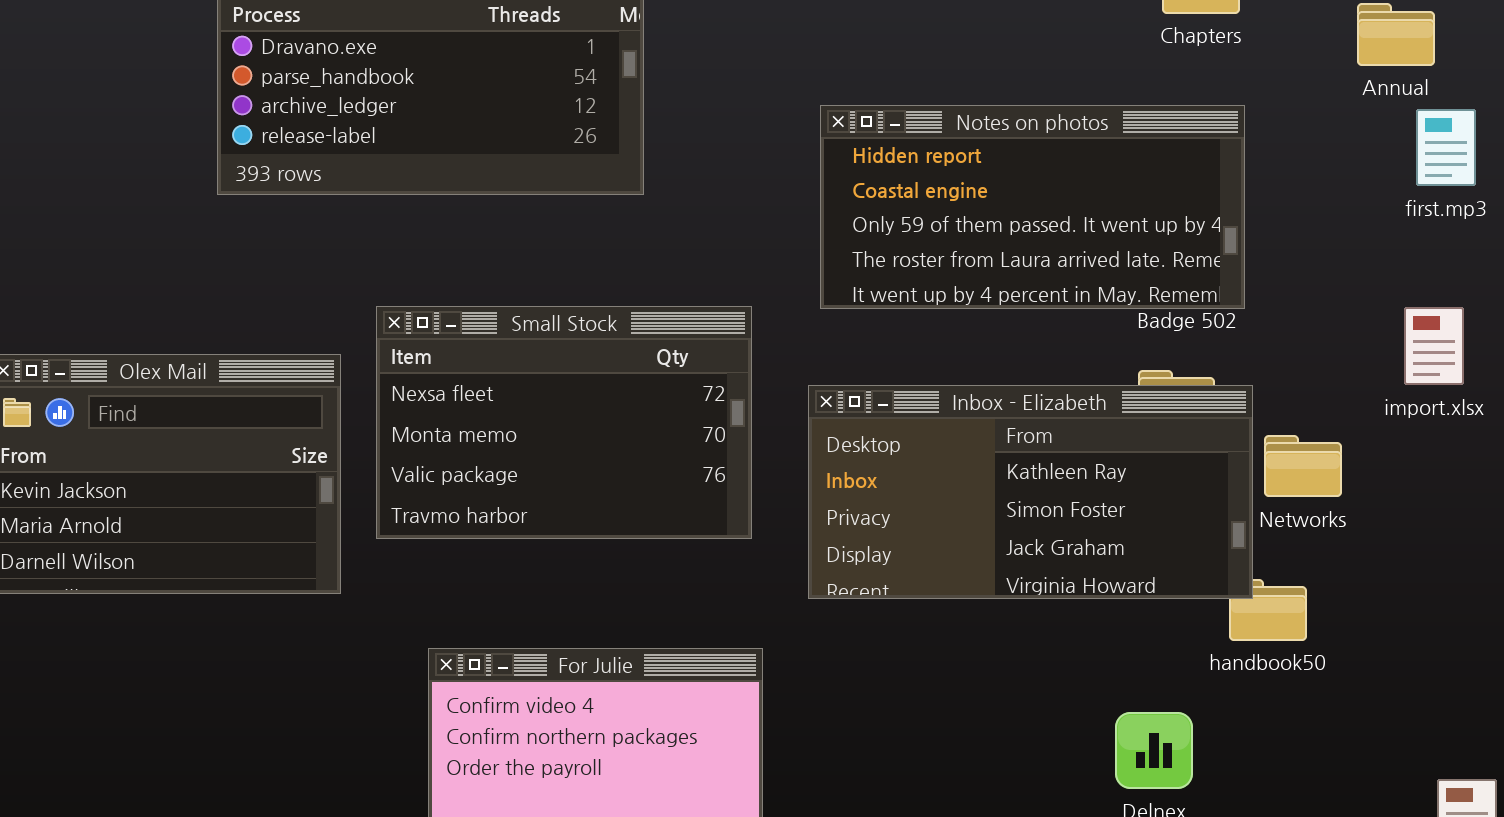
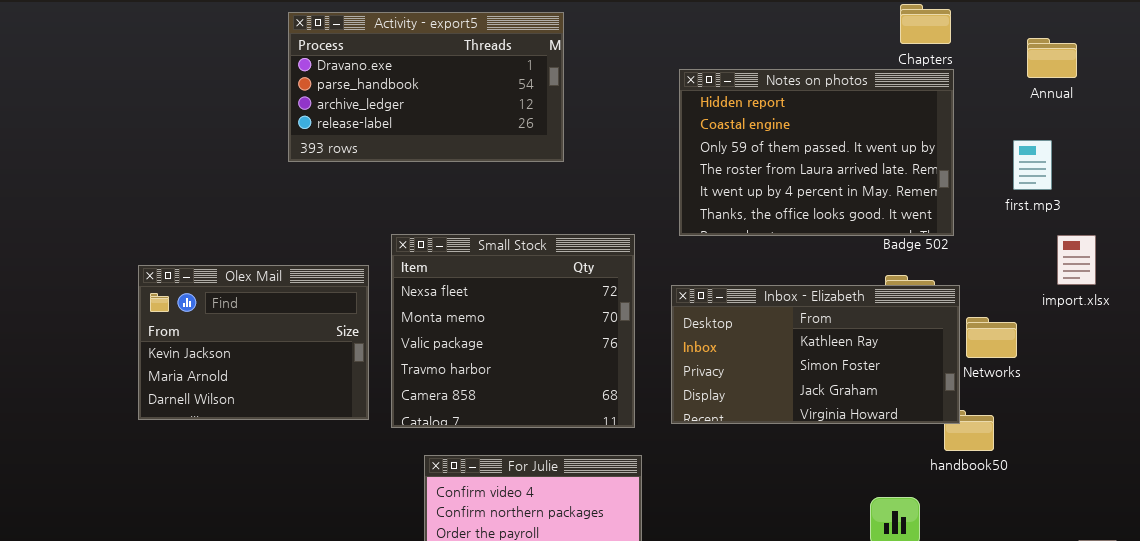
Notes on photos: [820,105,1245,309] -> [679,69,954,236], resized
first.mp3: [1416,109,1476,186] -> [1013,140,1052,190], moved
Small Stock: [376,306,752,539] -> [391,234,635,428], resized

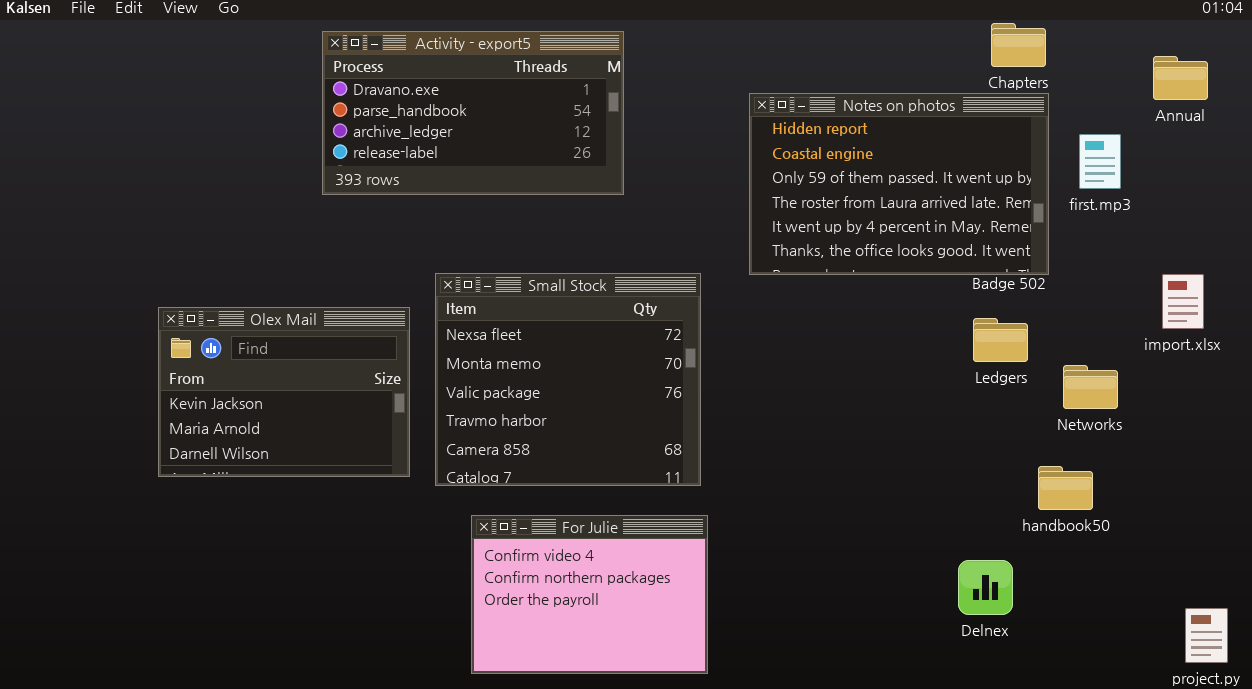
Annual: [1027,38,1077,78] -> [1153,56,1208,100], moved
first.mp3: [1013,140,1052,190] -> [1079,134,1121,189], moved
Inbox - Elizabeth: [671,285,960,424] -> none, closed

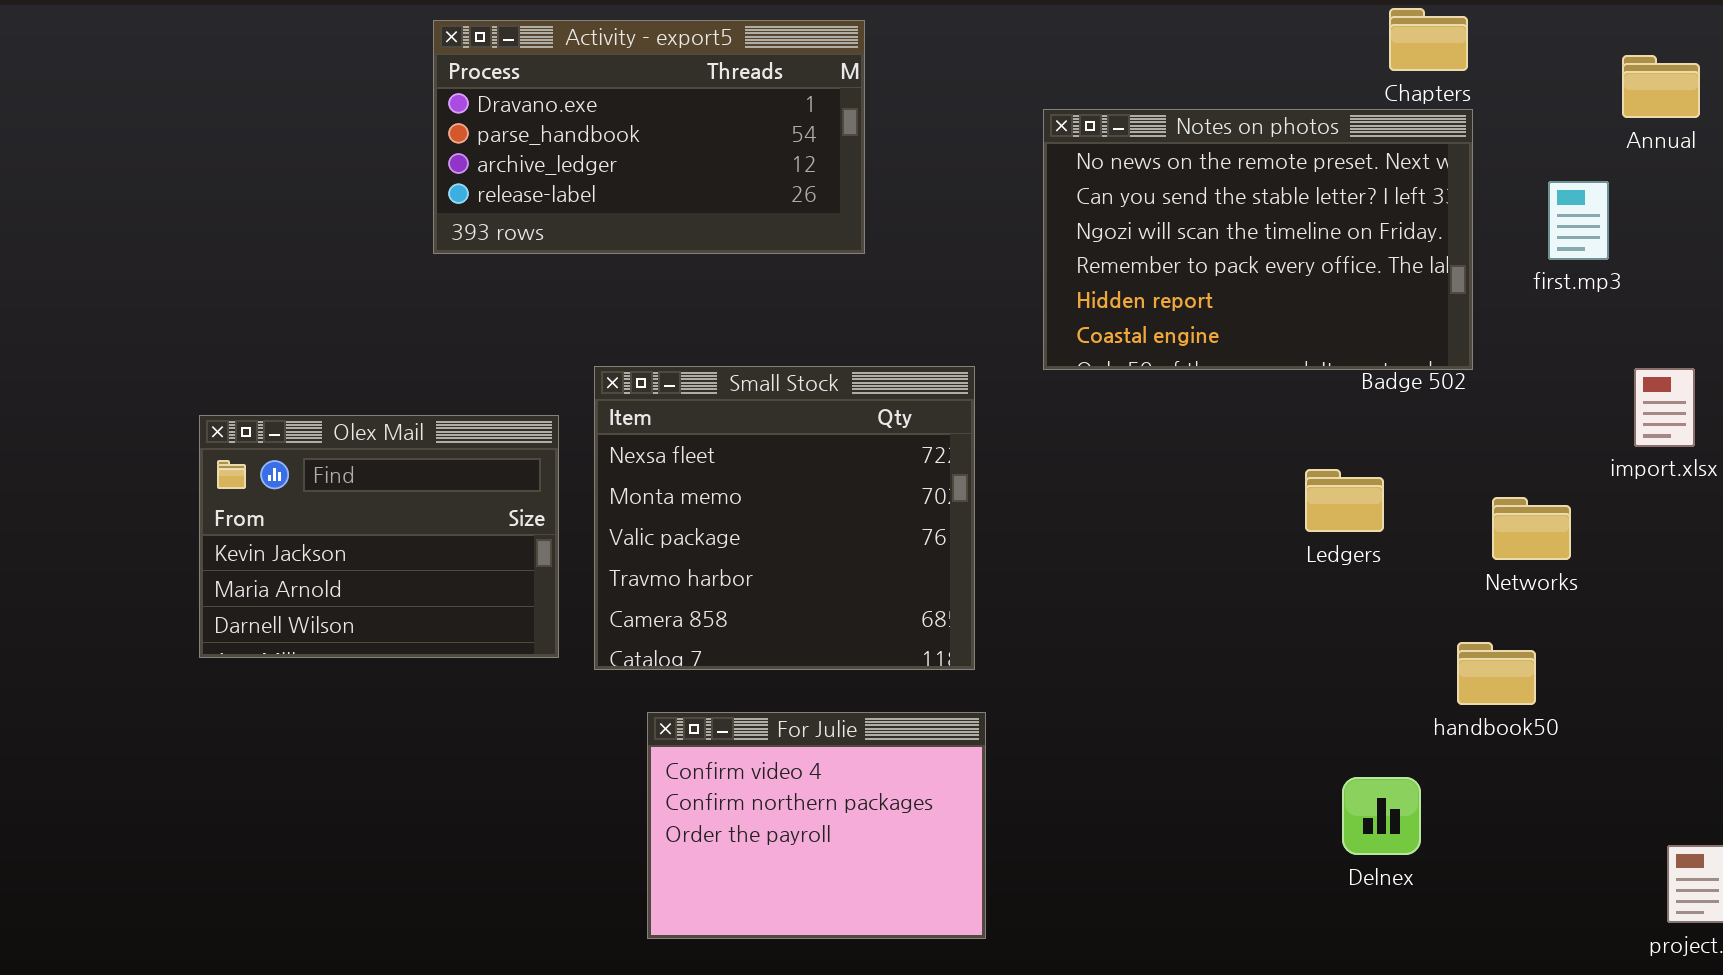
Notes on photos: [749,93,1049,275] -> [1043,109,1473,370], scrolled up 4 rows
first.mp3: [1079,134,1121,189] -> [1548,181,1609,260], moved
Ledgers: [973,318,1028,362] -> [1305,469,1384,532], moved

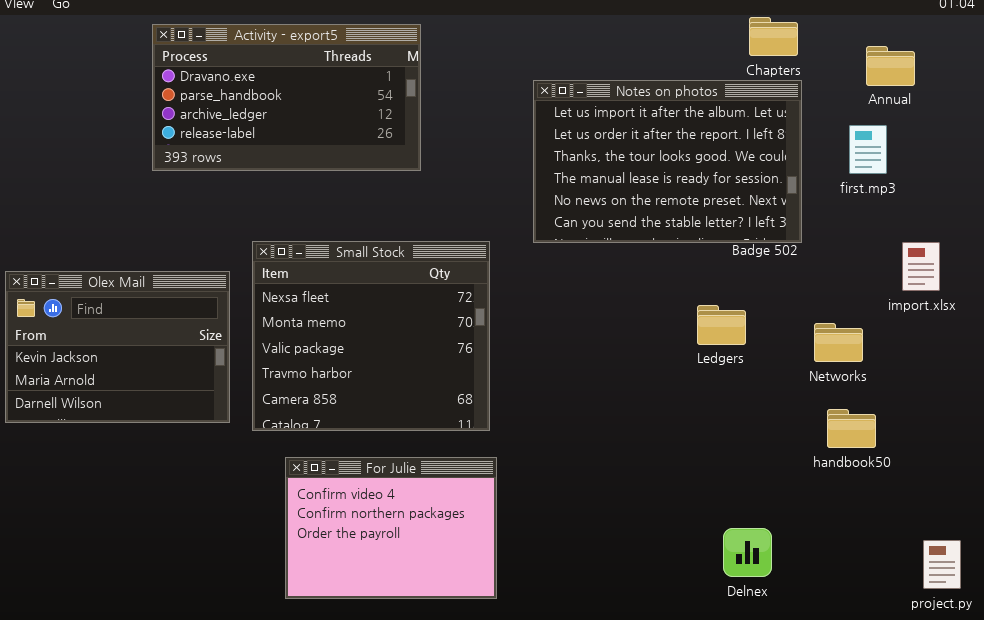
Annual: [1622,55,1700,118] -> [866,46,915,86], moved
Notes on photos: [1043,109,1473,370] -> [533,80,802,243], scrolled up 4 rows
handbook50: [1457,642,1536,705] -> [827,409,876,448], moved
Delnex: [1342,777,1421,855] -> [723,528,772,577], moved

